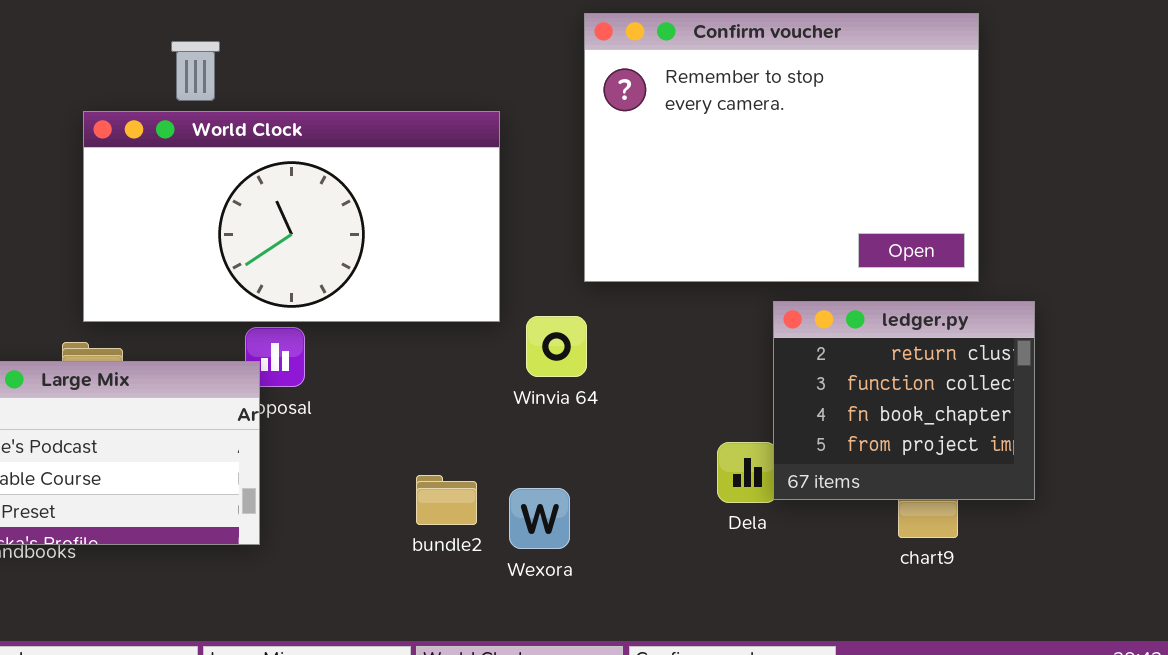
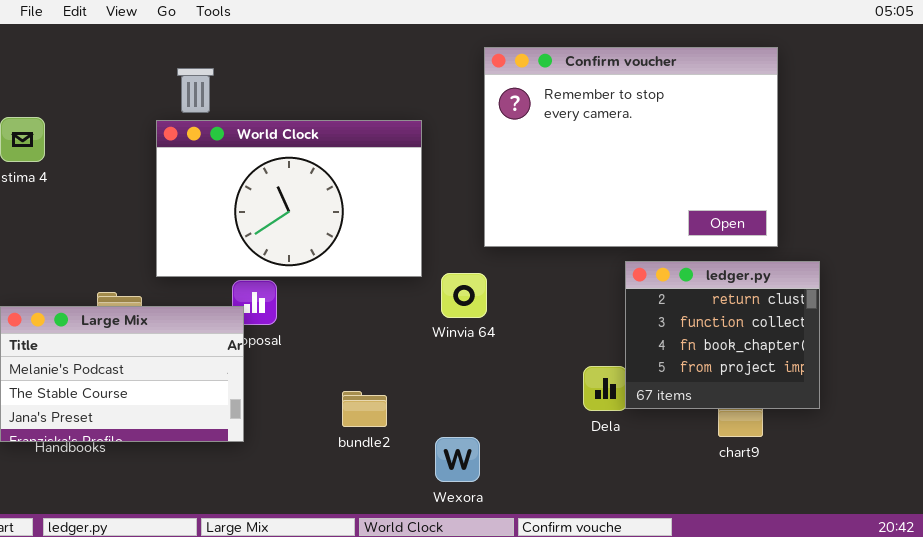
World Clock: [83,111,500,322] -> [156,120,422,277], resized
bundle2: [416,475,477,525] -> [342,391,387,427], moved
Wexora: [509,488,570,549] -> [435,437,480,482], moved

